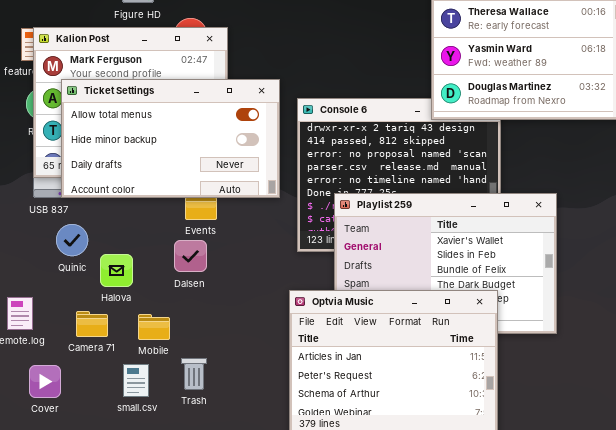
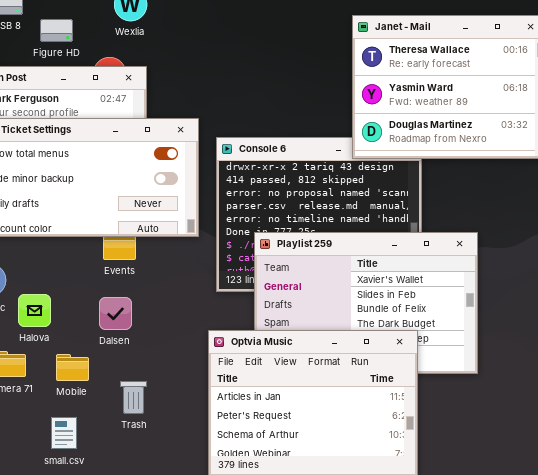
Dalsen: [174,240,207,272] -> [99,297,132,330], moved
Trash: [181,358,207,390] -> [120,381,147,414], moved
small.csv: [123,364,149,397] -> [51,417,77,449], moved

